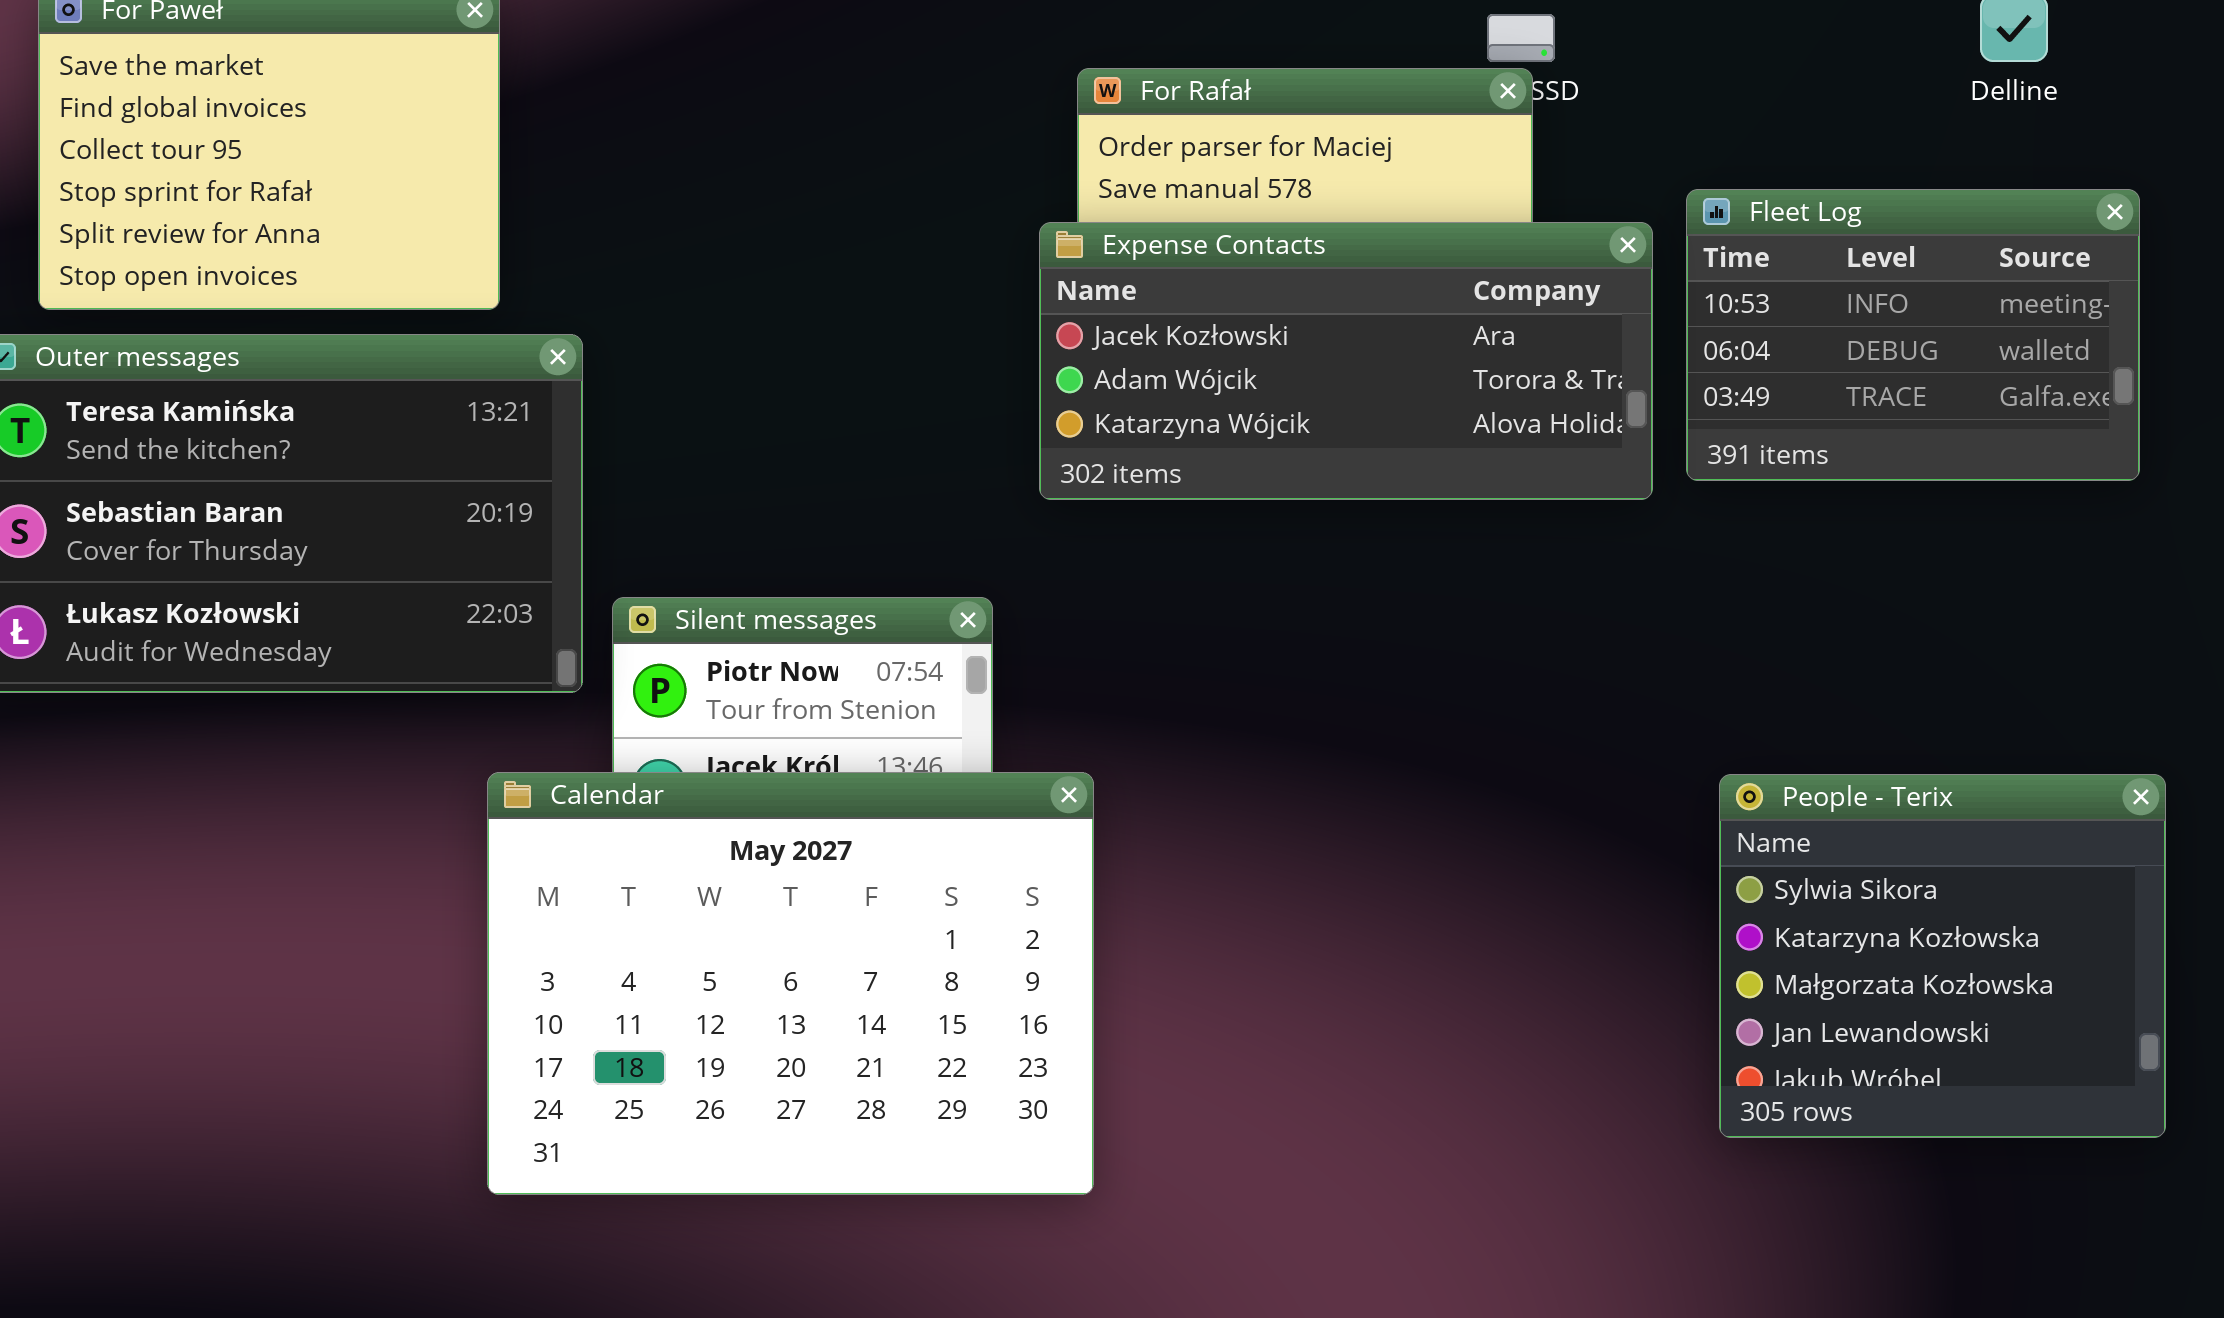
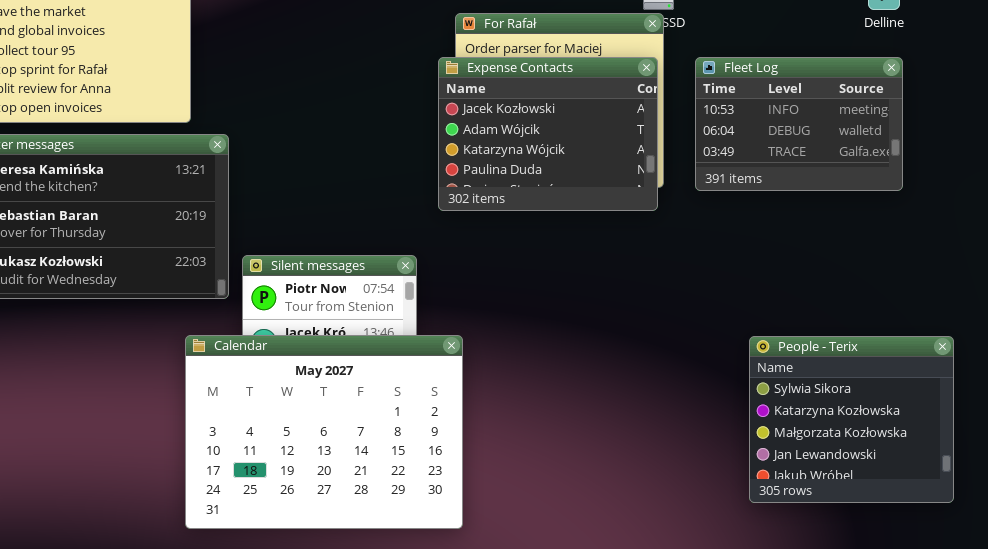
Fleet Log: [1686,189,2140,481] -> [695,57,903,191], moved
Expense Contacts: [1039,222,1653,500] -> [438,57,658,211], resized

